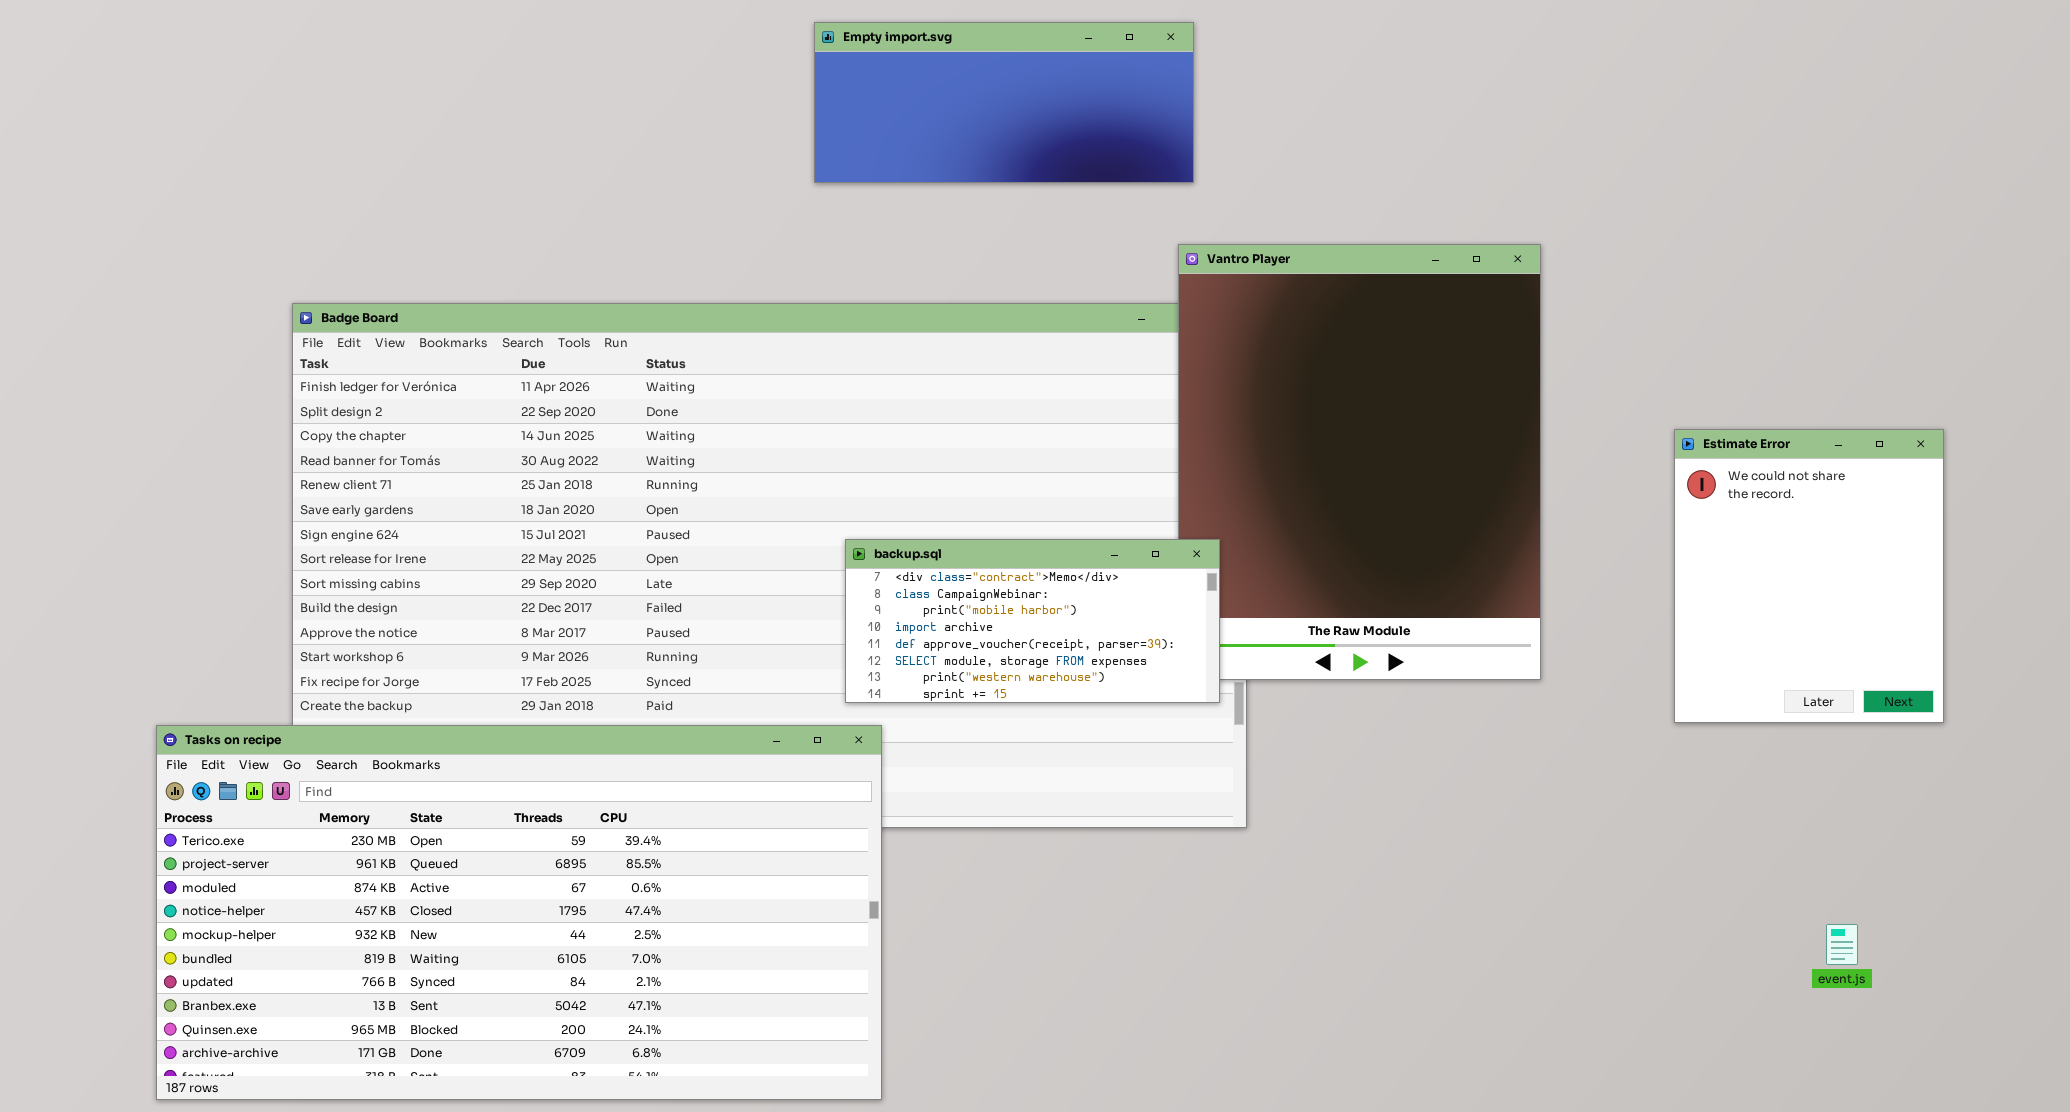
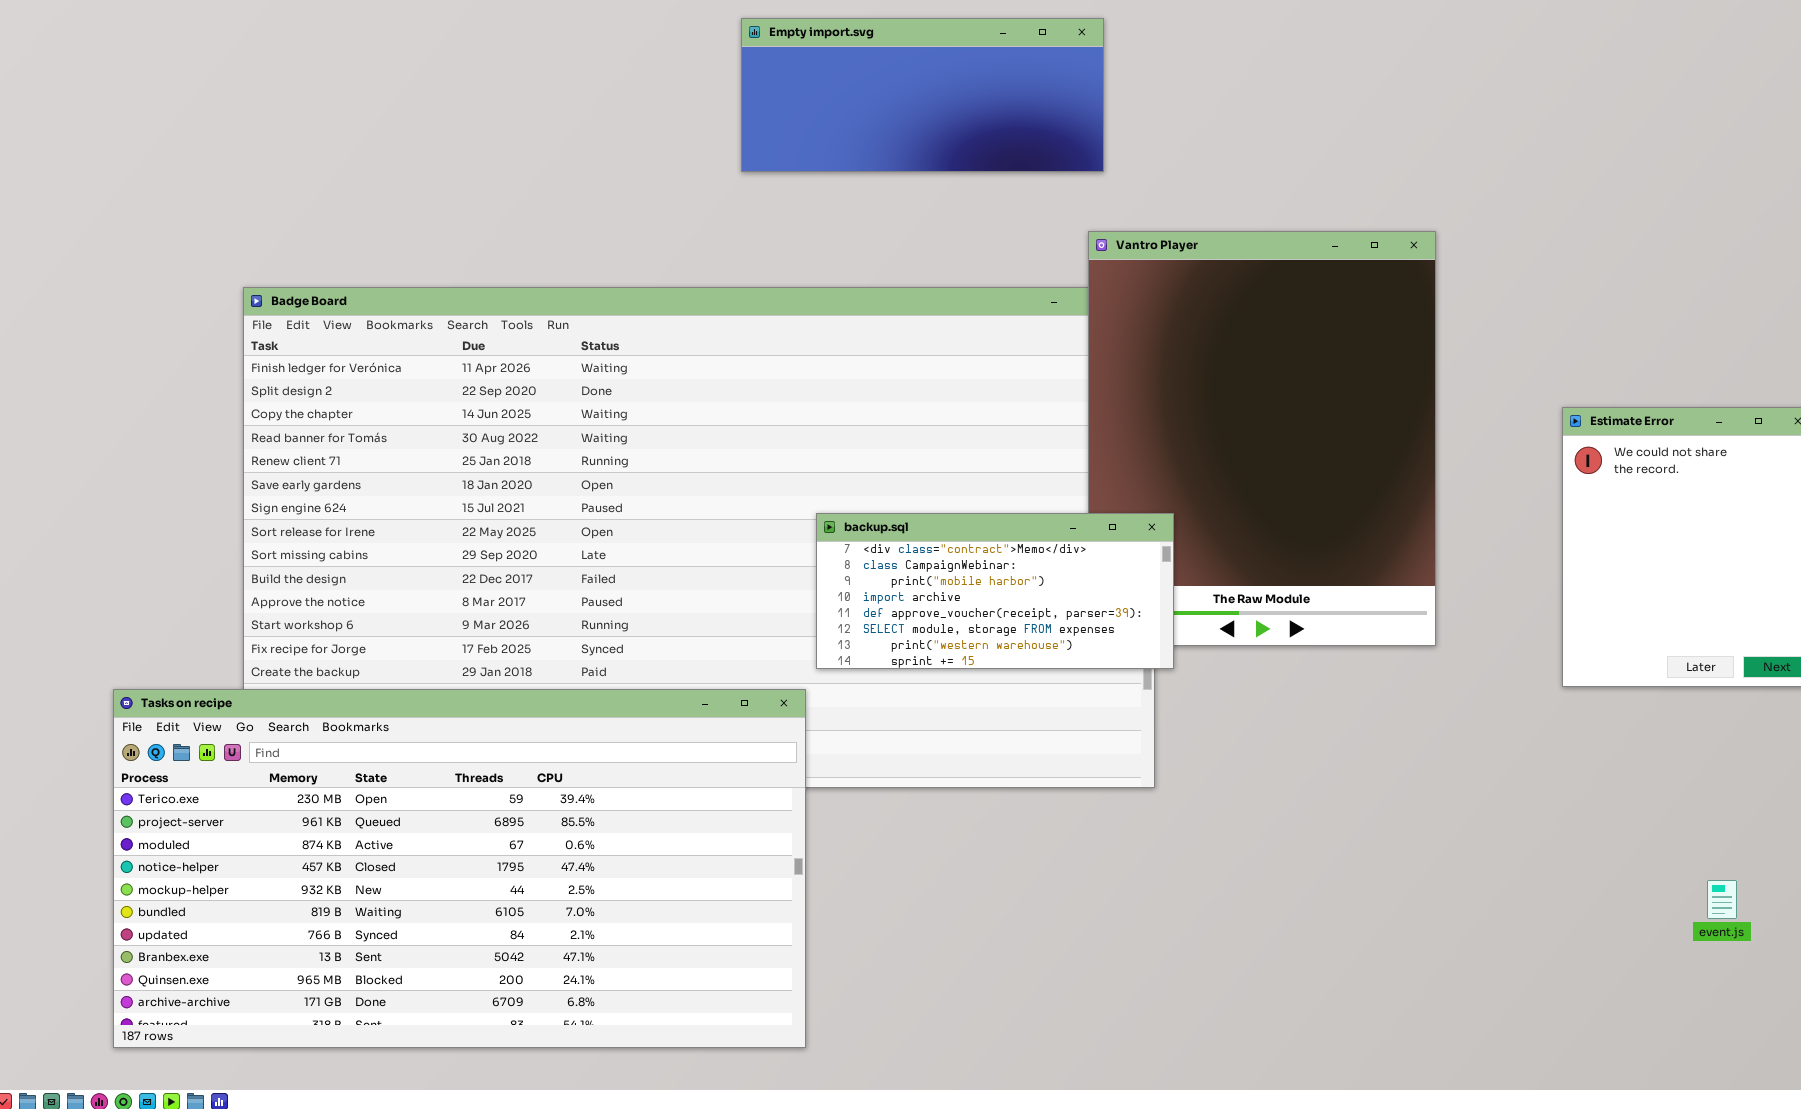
backup.sql: [845,539,1220,703] -> [816,513,1174,669], moved

